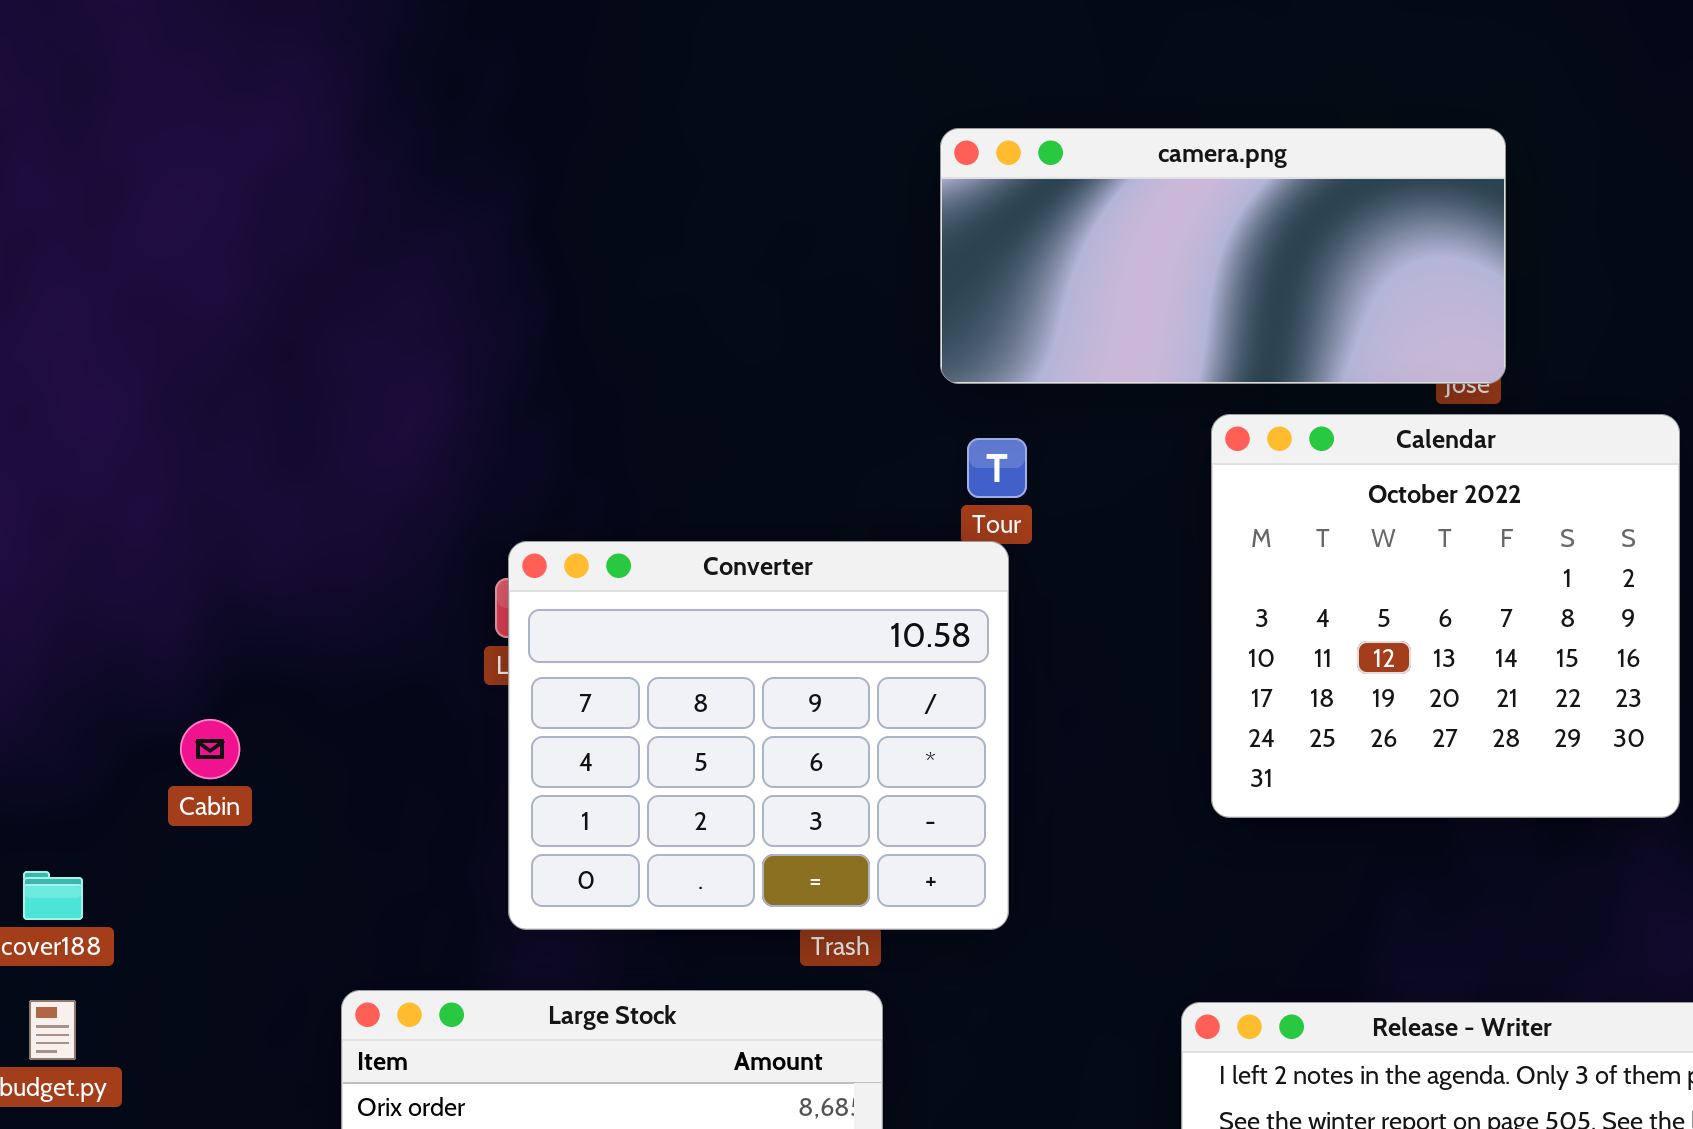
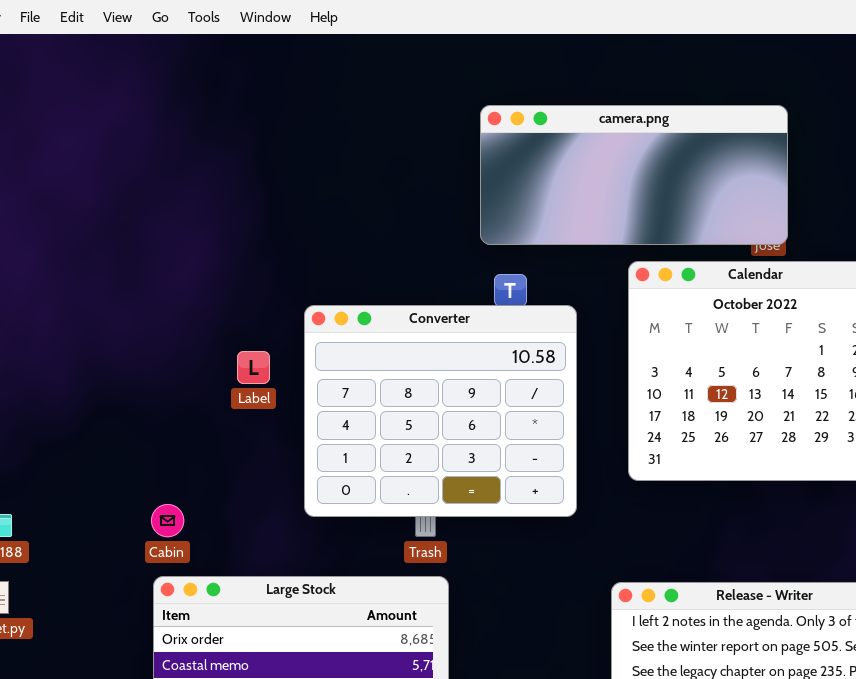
Converter: [508,541,1009,930] -> [304,305,577,517], moved
Cabin: [180,719,240,779] -> [151,504,184,537], moved

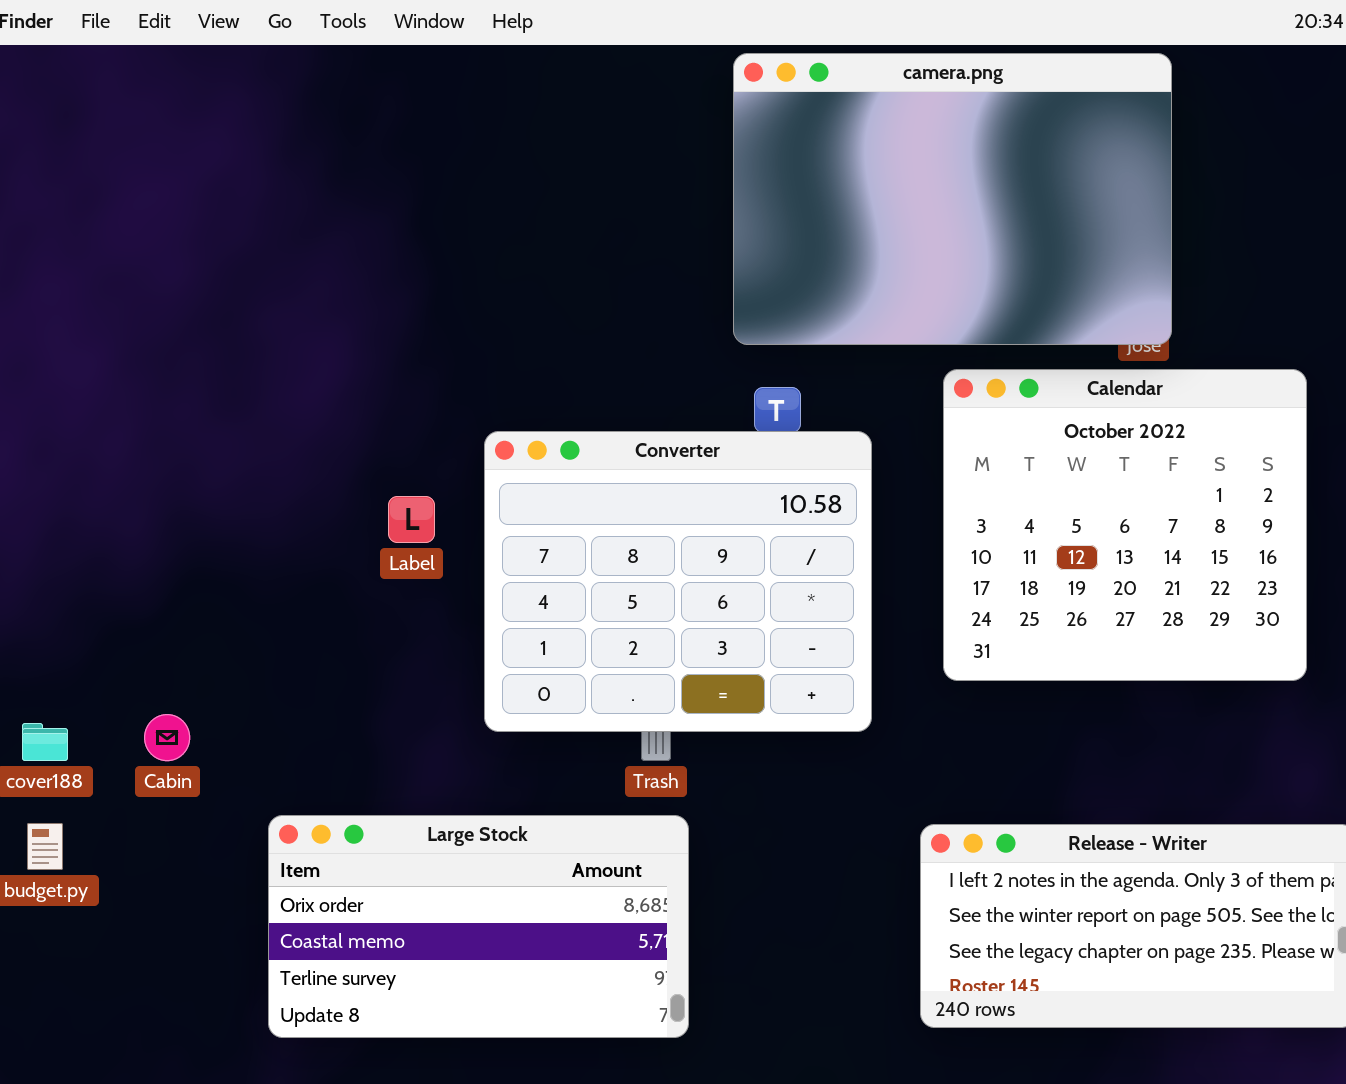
camera.png: [480,105,788,245] -> [733,53,1172,345], resized
Cabin: [151,504,184,537] -> [144,714,190,761], moved

